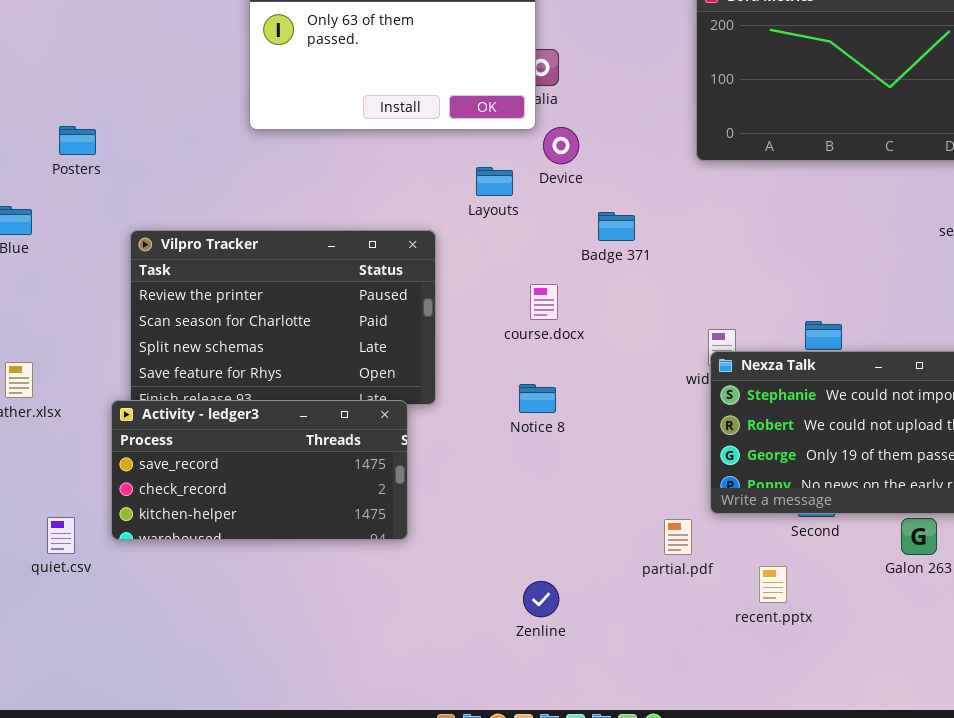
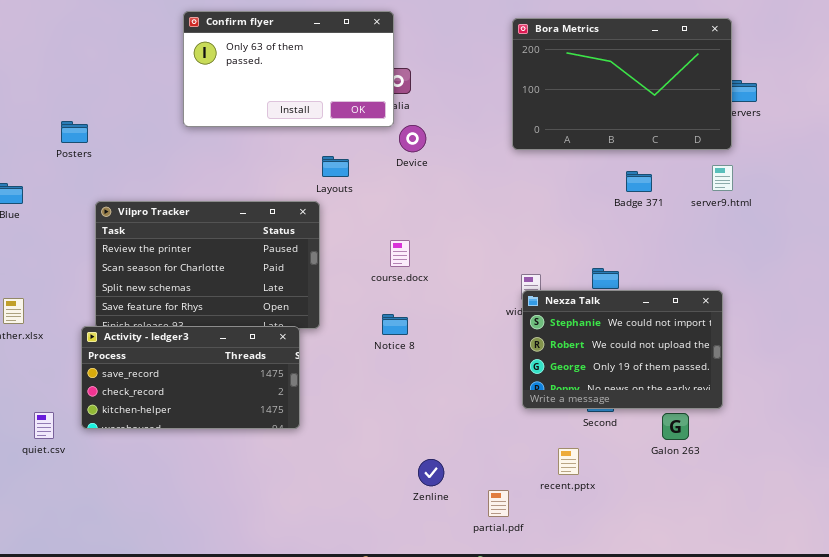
Posters: [59,126,96,155] -> [61,121,88,143], moved
Layouts: [476,167,513,196] -> [322,156,349,177], moved
Badge 371: [598,212,635,241] -> [626,171,652,192], moved
partial.pdf: [664,519,692,555] -> [488,490,509,517], moved
Zenline: [523,581,559,617] -> [418,459,444,486], moved

